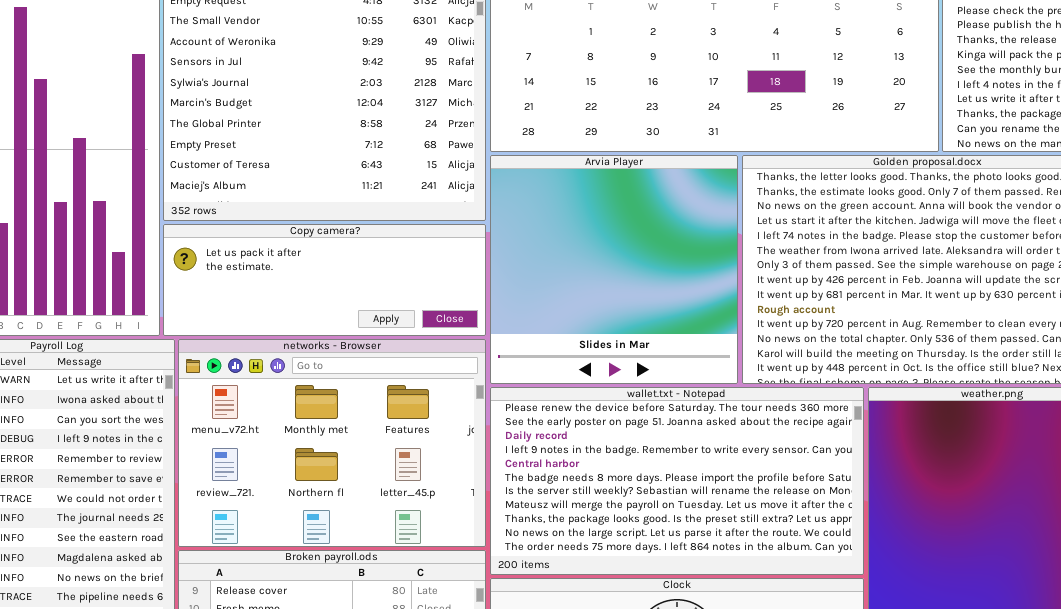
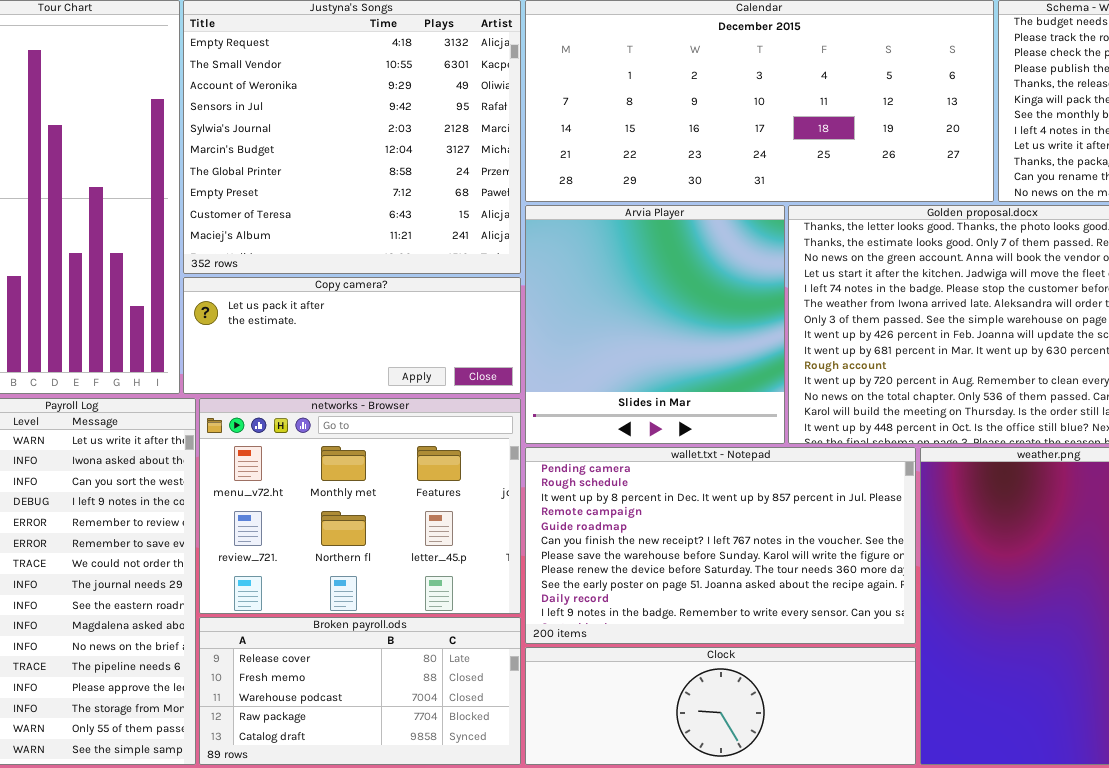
wallet.txt - Notepad: [490,387,864,575] -> [525,447,916,644], scrolled up 7 rows

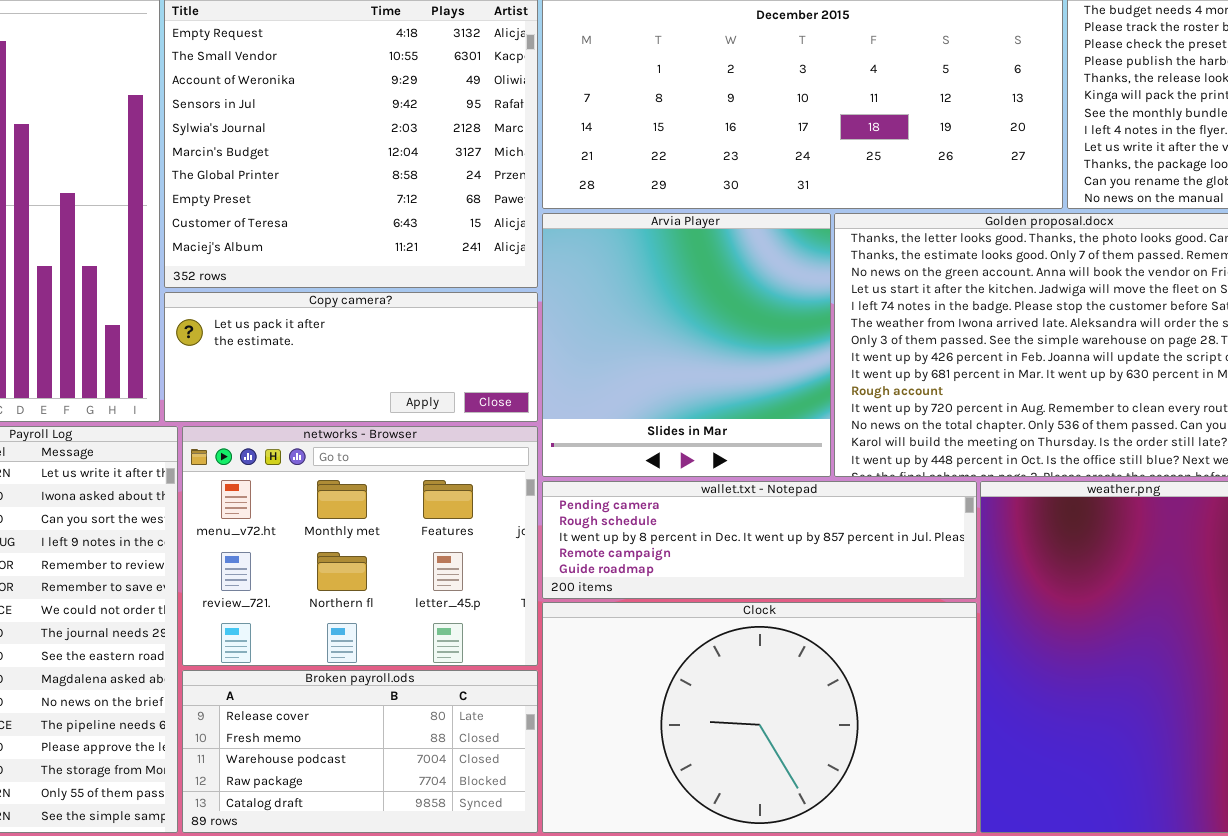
wallet.txt - Notepad: [525,447,916,644] -> [542,481,977,599], resized
Clock: [525,647,916,765] -> [542,602,977,833], resized

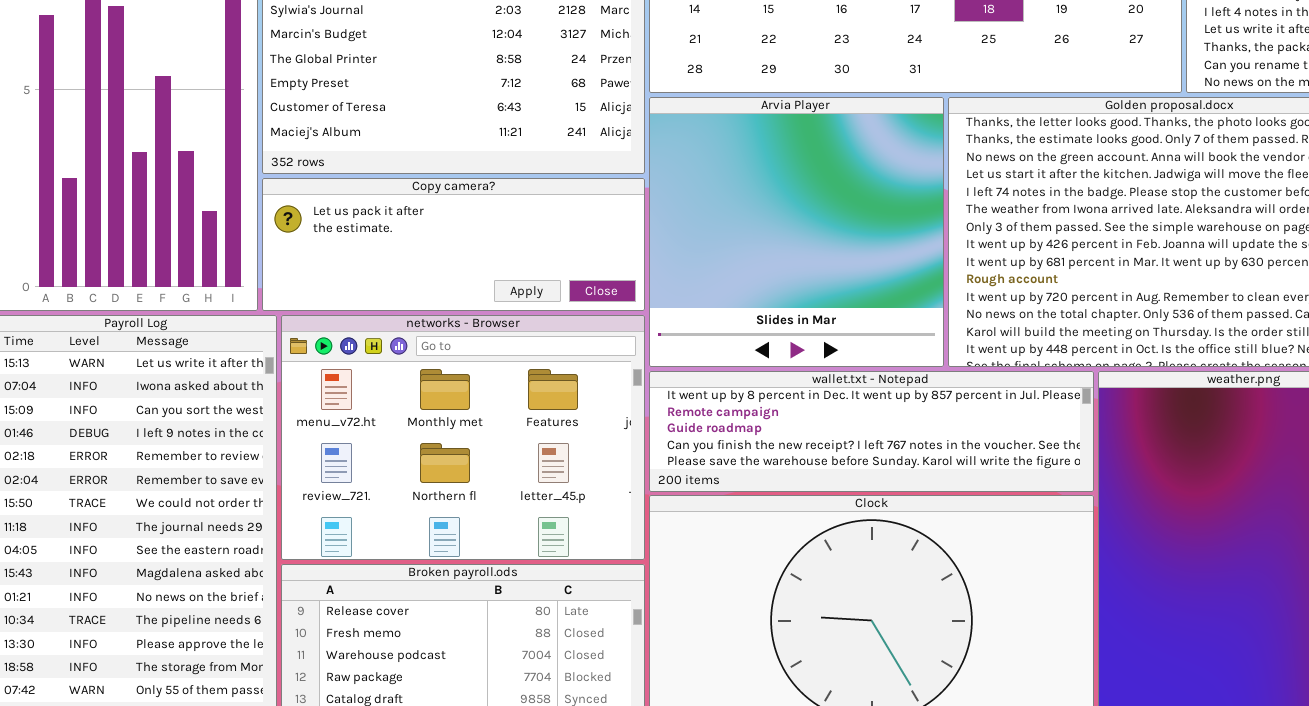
wallet.txt - Notepad: [542,481,977,599] -> [649,371,1094,492], scrolled down 2 rows

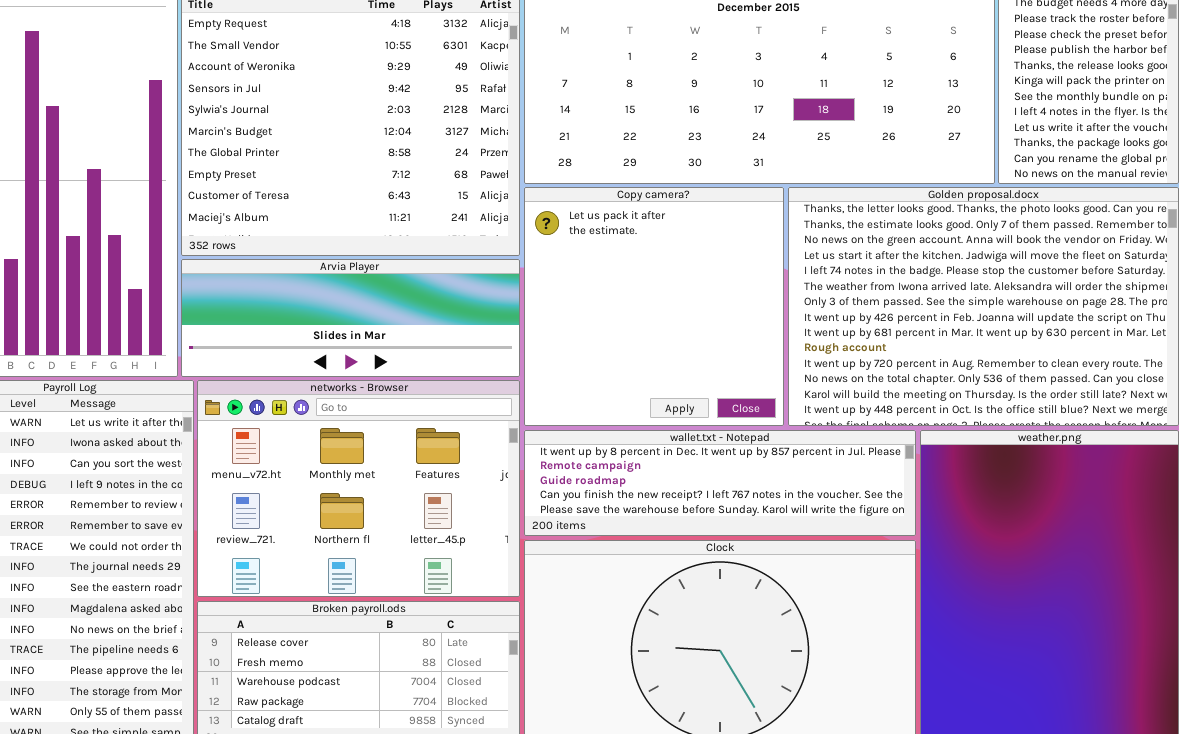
Arvia Player: [649,97,944,367] -> [181,259,520,377], moved, resized
Copy camera?: [262,178,645,311] -> [524,187,784,426], moved, resized

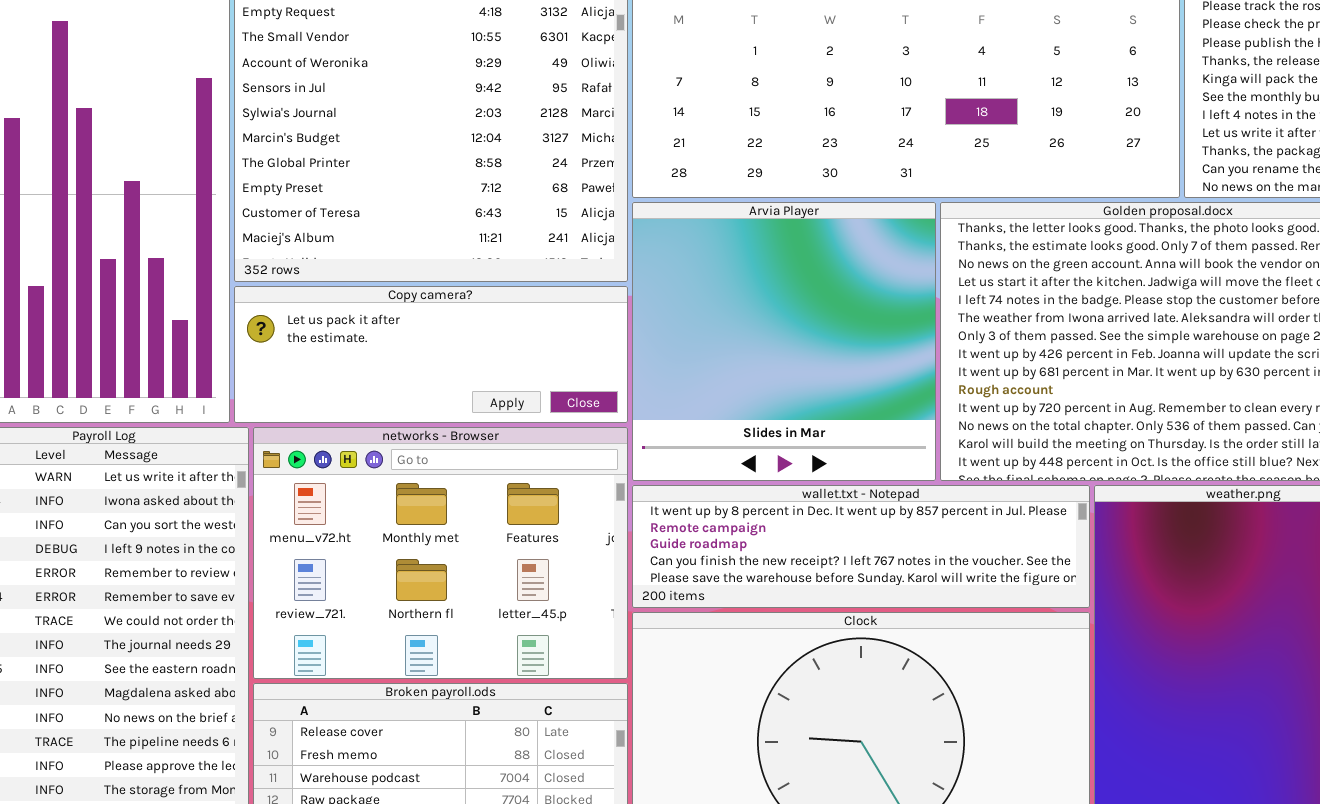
Copy camera?: [524,187,784,426] -> [234,286,628,423], moved, resized
Arvia Player: [181,259,520,377] -> [632,202,936,481], moved, resized

